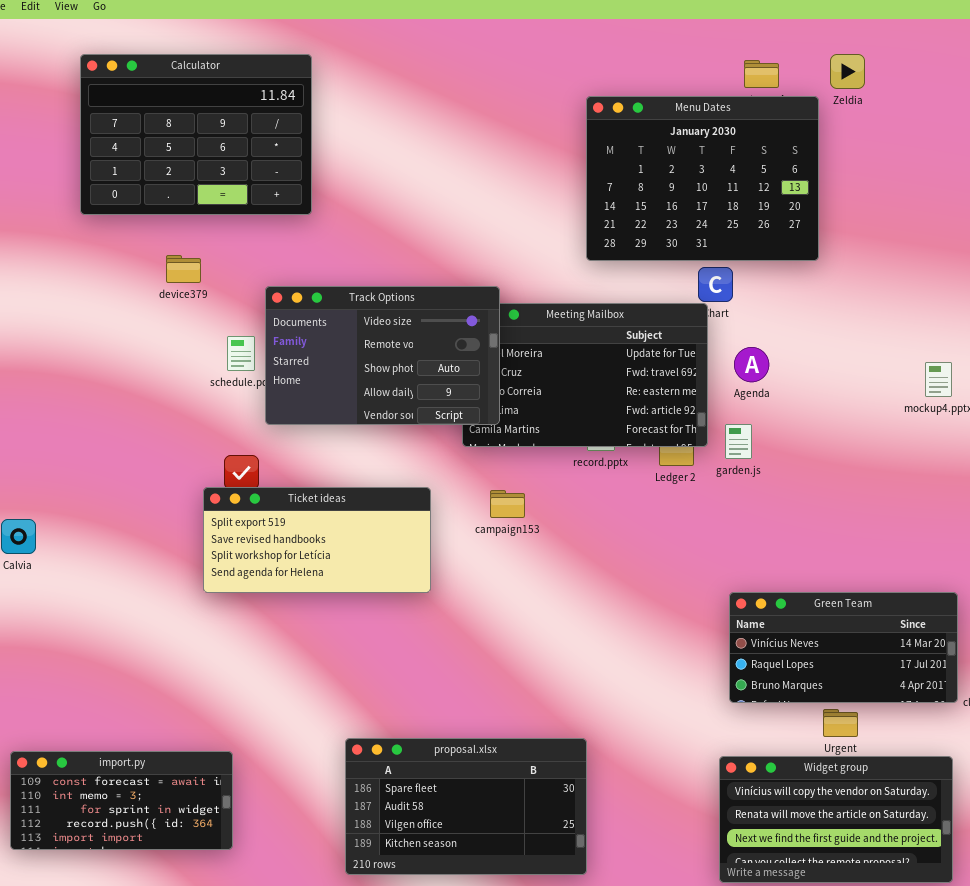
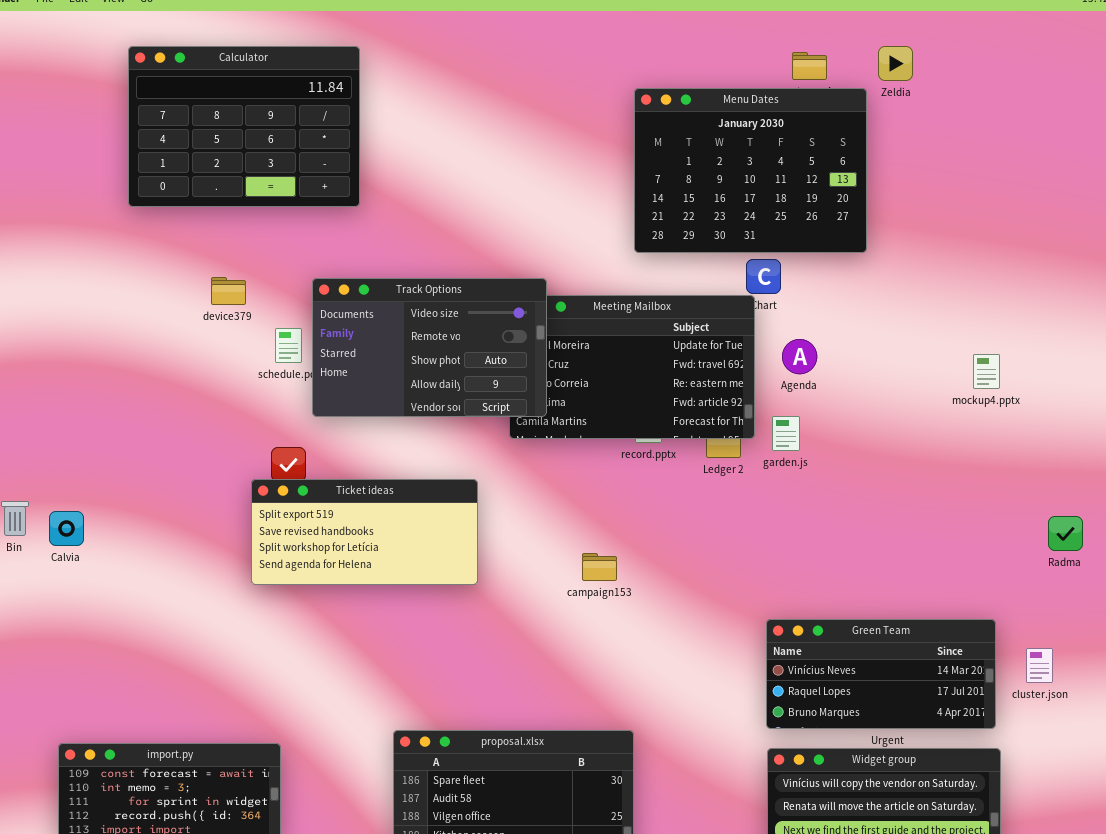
device379: [166,255,201,283] -> [211,277,246,305], moved
campaign153: [490,490,525,518] -> [582,553,617,581], moved
Green Team: [729,592,958,703] -> [766,619,996,729], moved

